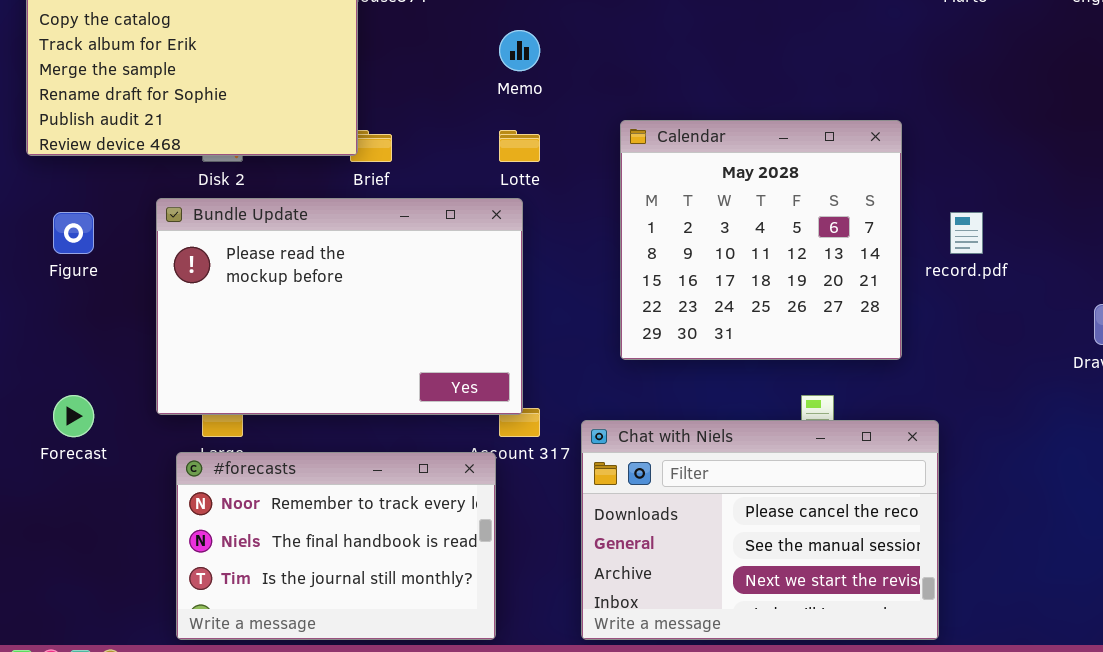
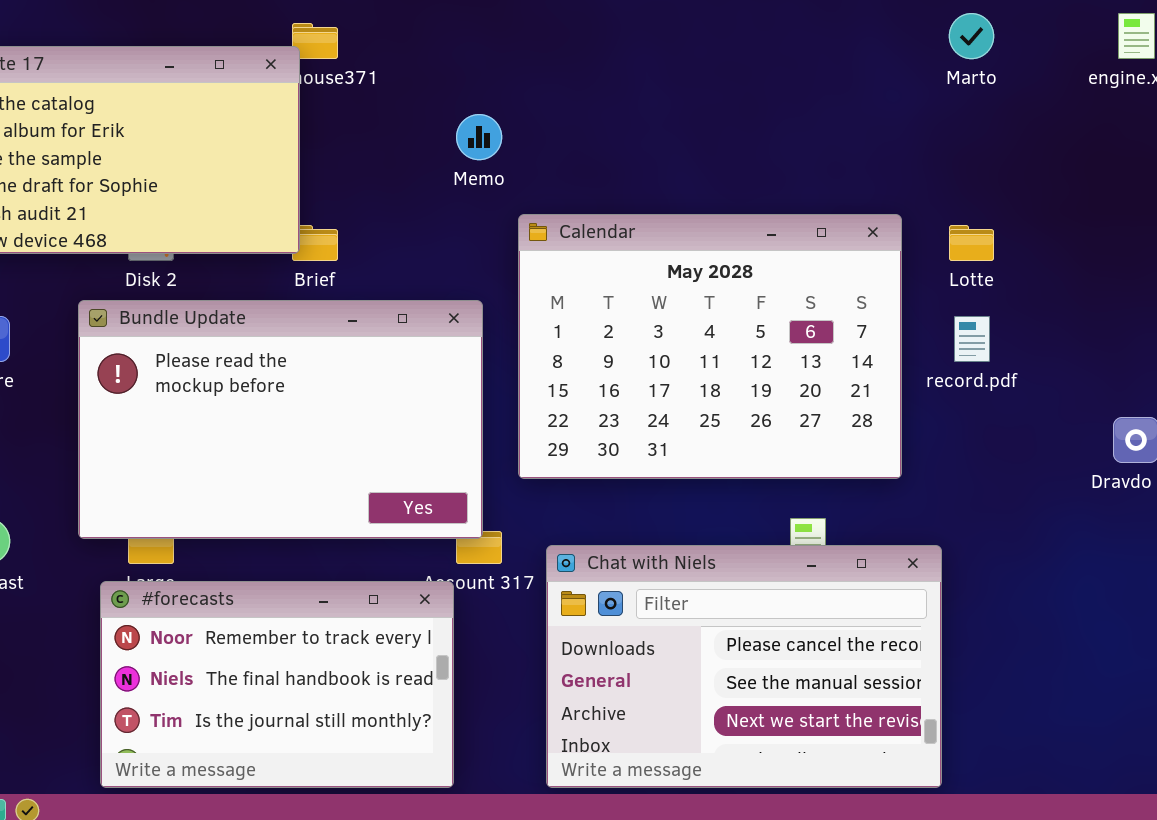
Calendar: [620,120,902,360] -> [518,214,902,479], resized
Lotte: [499,130,540,162] -> [949,225,994,261], moved

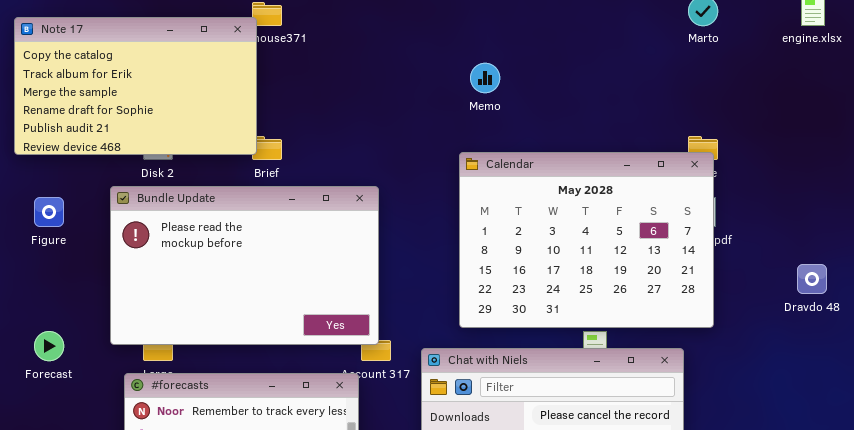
Memo: [456,114,502,160] -> [470,63,500,93], moved
Calendar: [518,214,902,479] -> [459,152,714,328], moved

